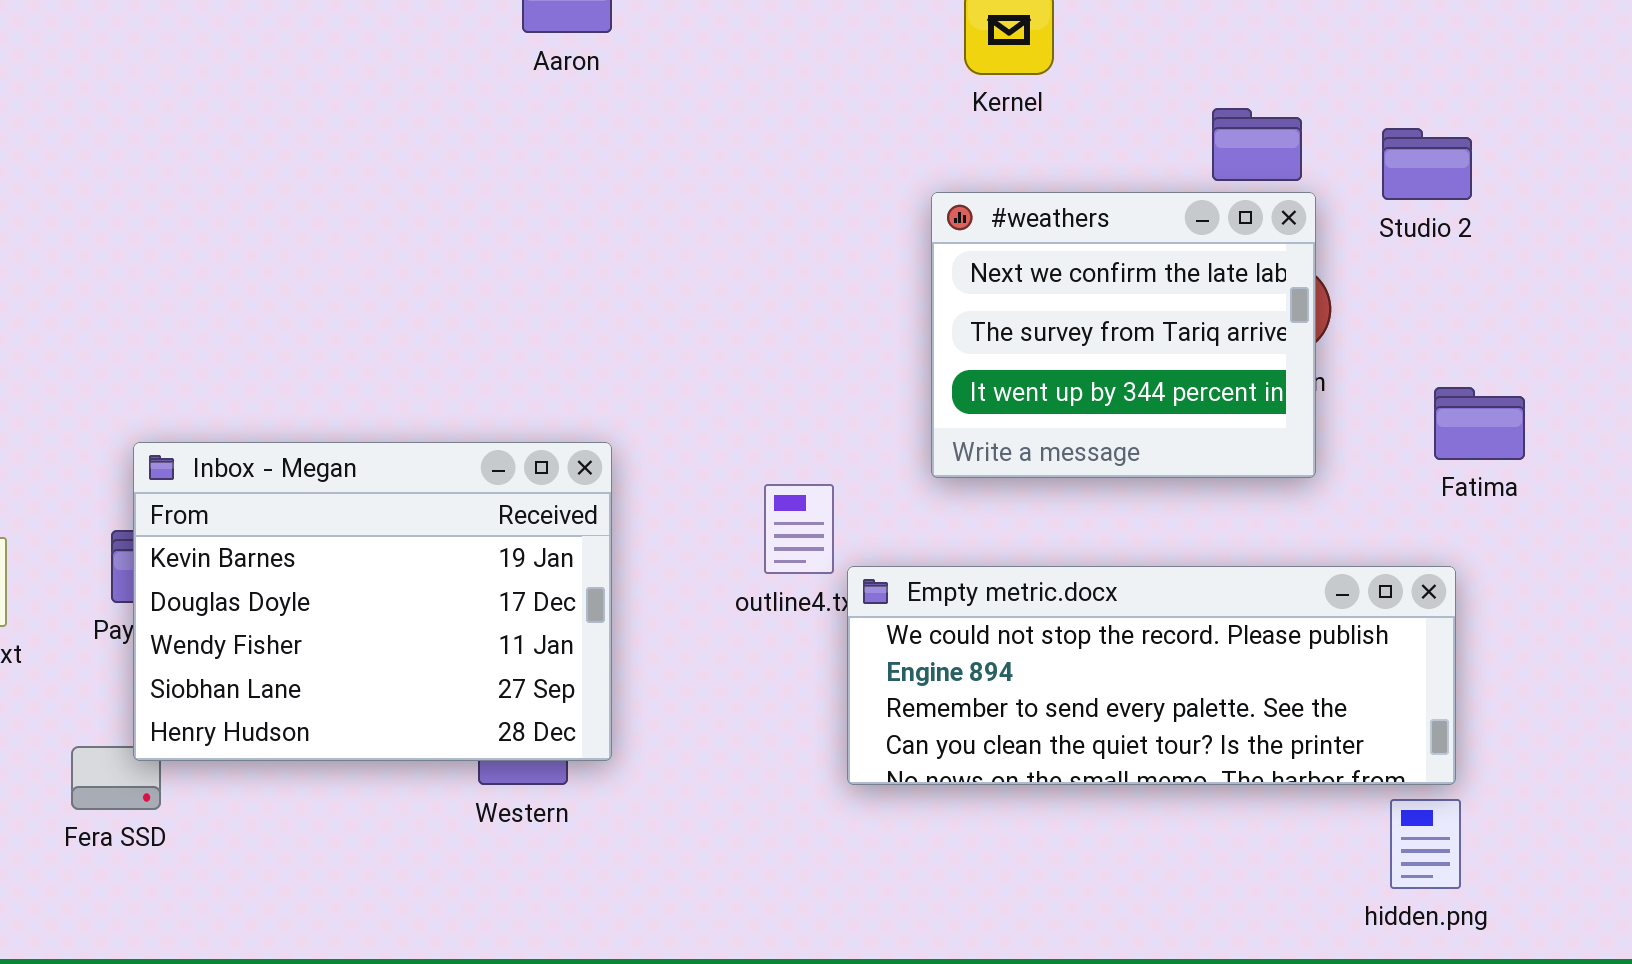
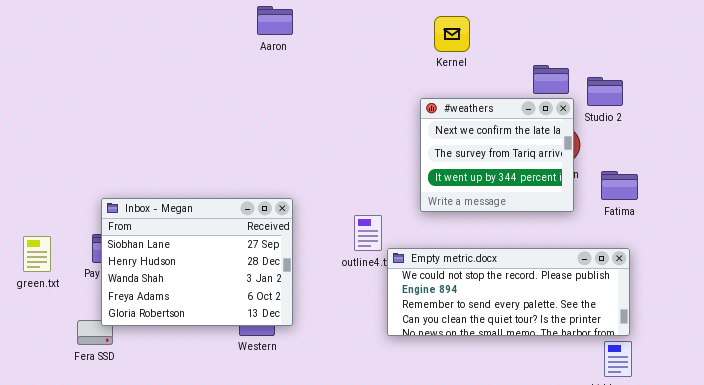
Studio 2: [1382,128,1472,200] -> [587,77,623,106], moved
Fatima: [1434,387,1525,460] -> [601,171,638,200], moved
Inbox - Megan: [133,442,612,761] -> [101,198,293,326], scrolled down 3 rows

